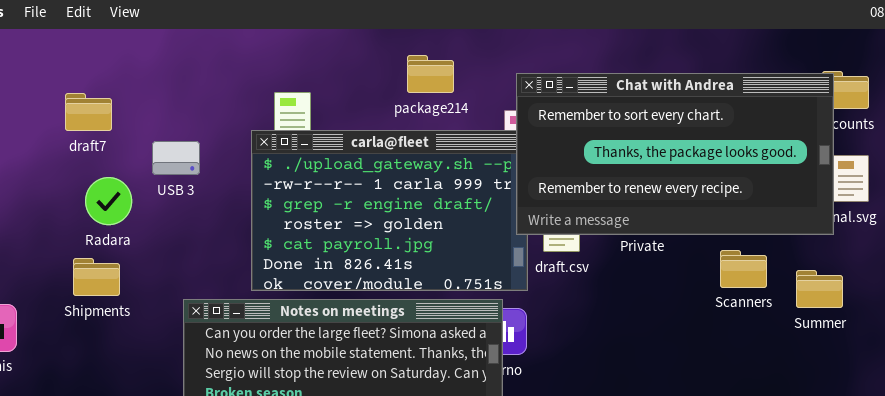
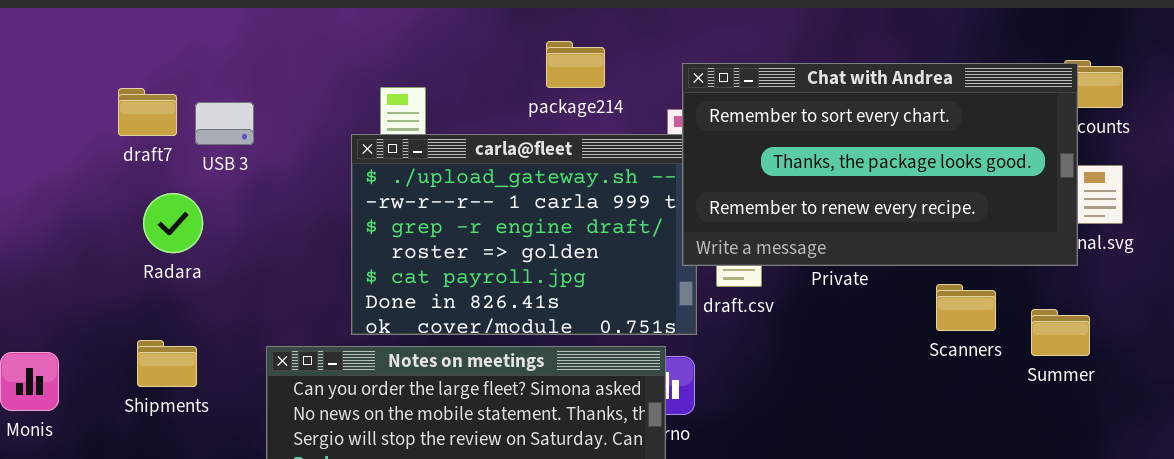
USB 3: [152,141,200,175] -> [195,102,254,145], moved
Shipments: [73,258,120,296] -> [137,340,197,387], moved

